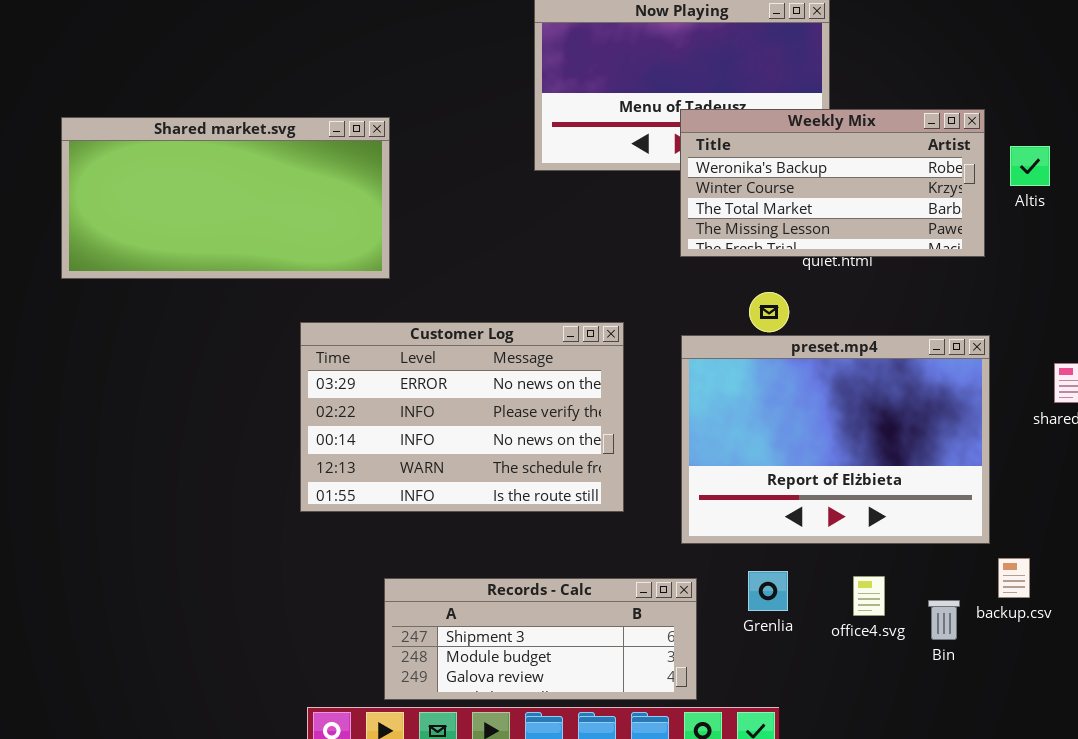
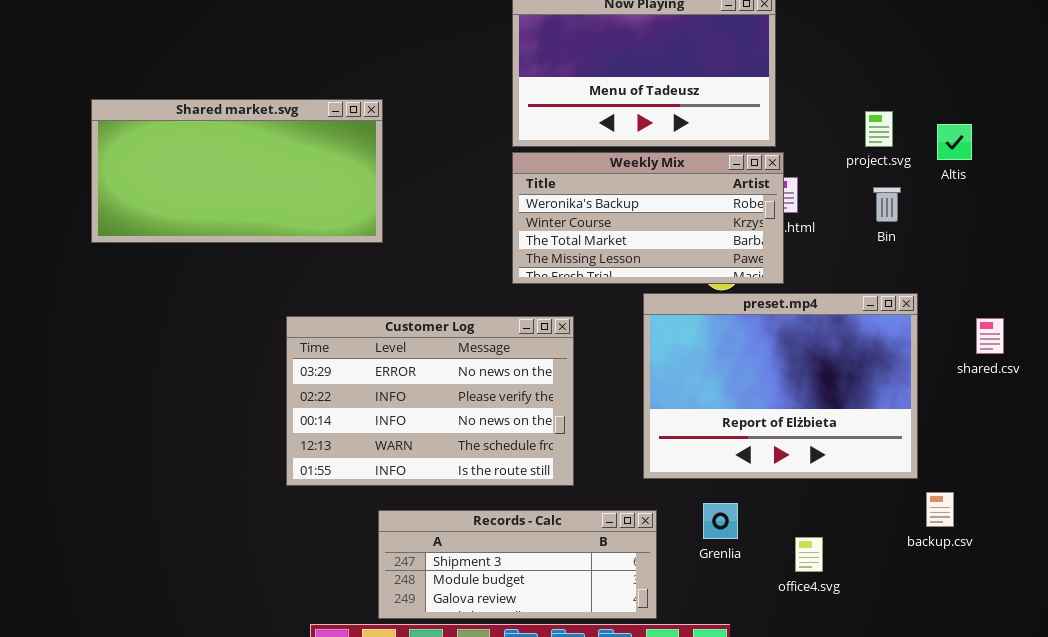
Weekly Mix: [680,109,985,257] -> [512,152,784,284], moved
Customer Log: [300,322,624,512] -> [286,316,574,486], moved
office4.svg: [853,576,885,616] -> [795,537,823,572], moved
Bin: [928,600,960,640] -> [873,187,901,222], moved

